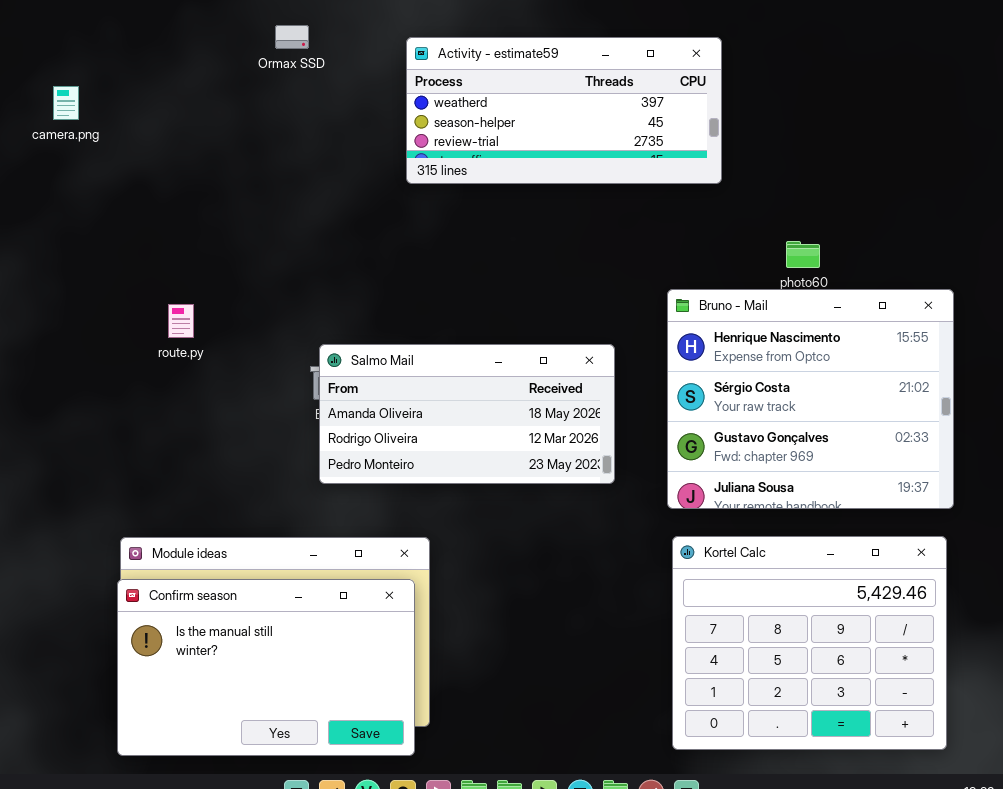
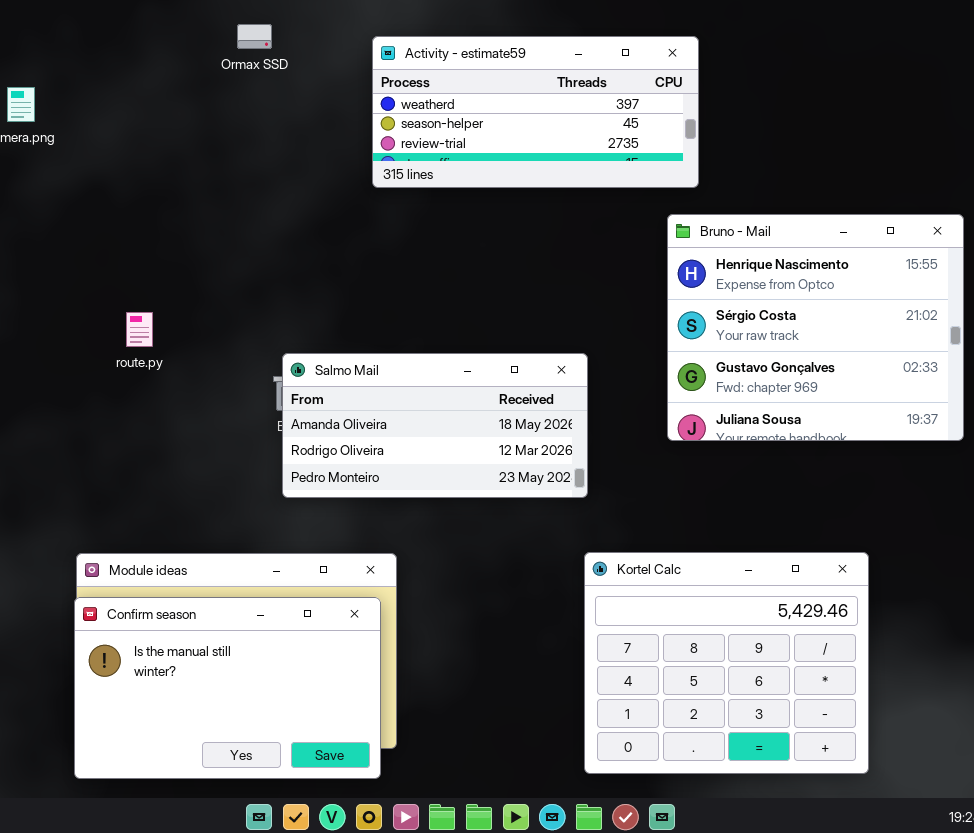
Bruno - Mail: [667,289,954,509] -> [667,214,964,441], moved
Kortel Calc: [672,536,947,750] -> [584,552,869,774], moved

